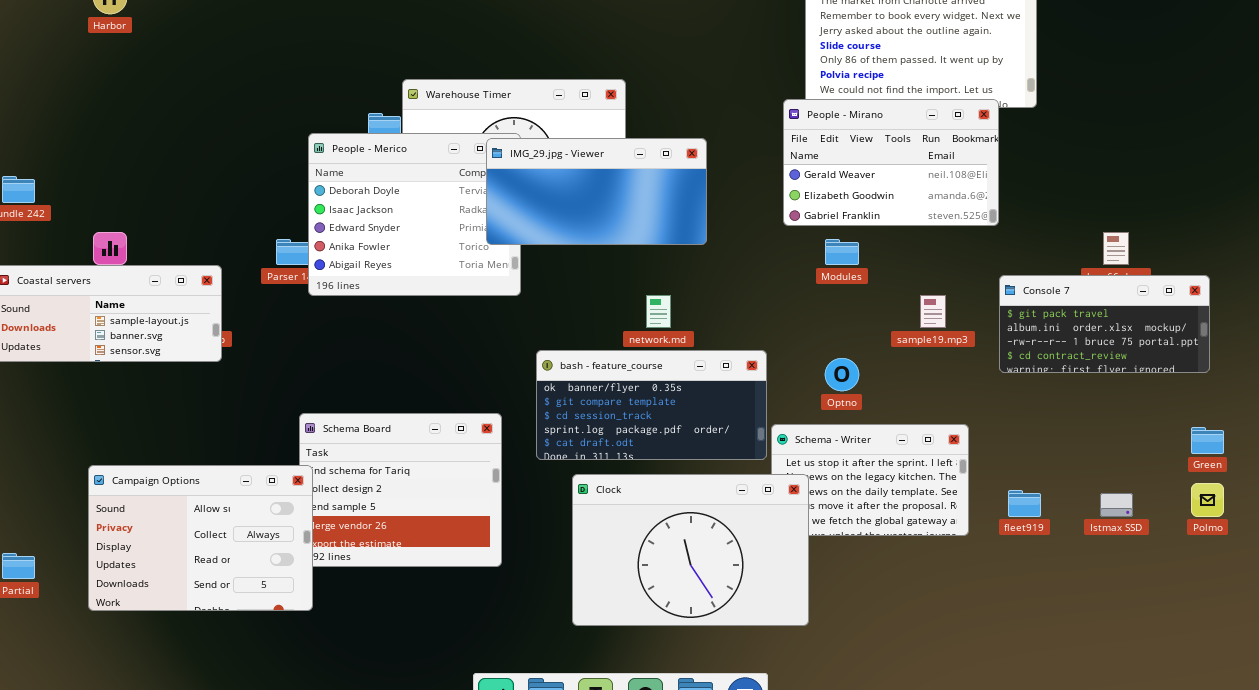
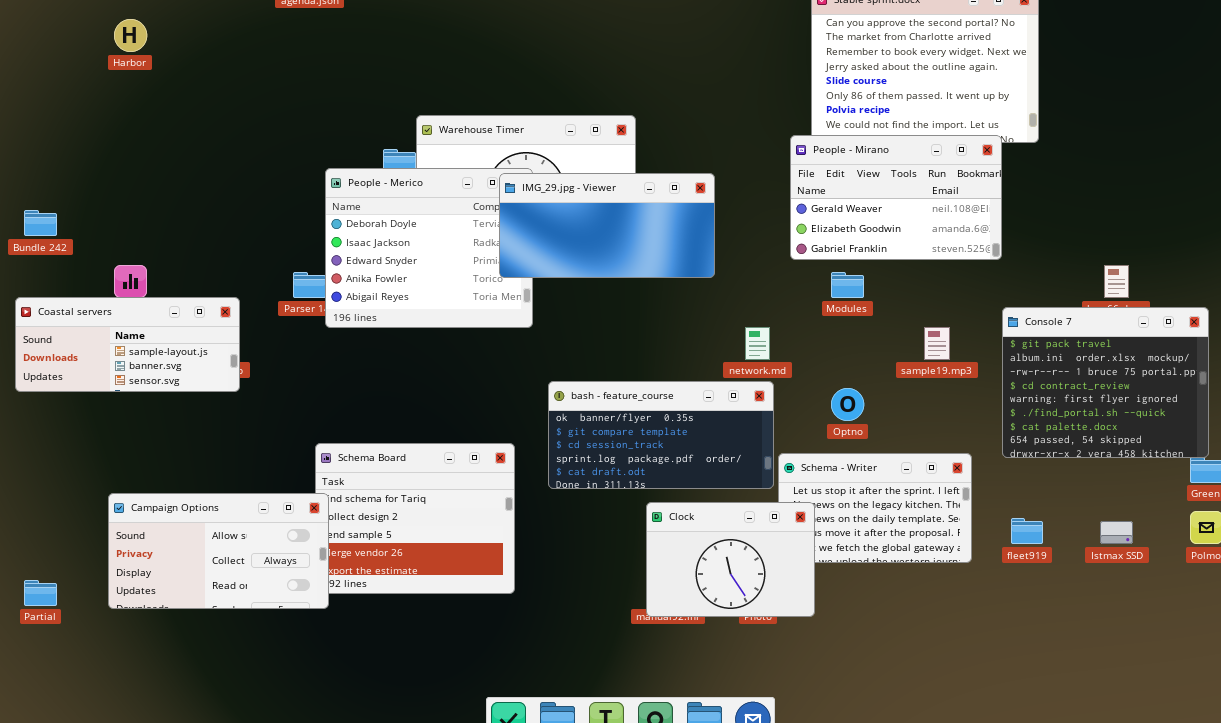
Console 7: [999,275,1210,373] -> [1002,307,1209,458], resized
network.md: [646,295,671,328] -> [745,327,770,360], moved
Campaign Options: [88,465,313,611] -> [108,493,329,609], resized
Clock: [572,474,809,626] -> [646,502,815,617], resized

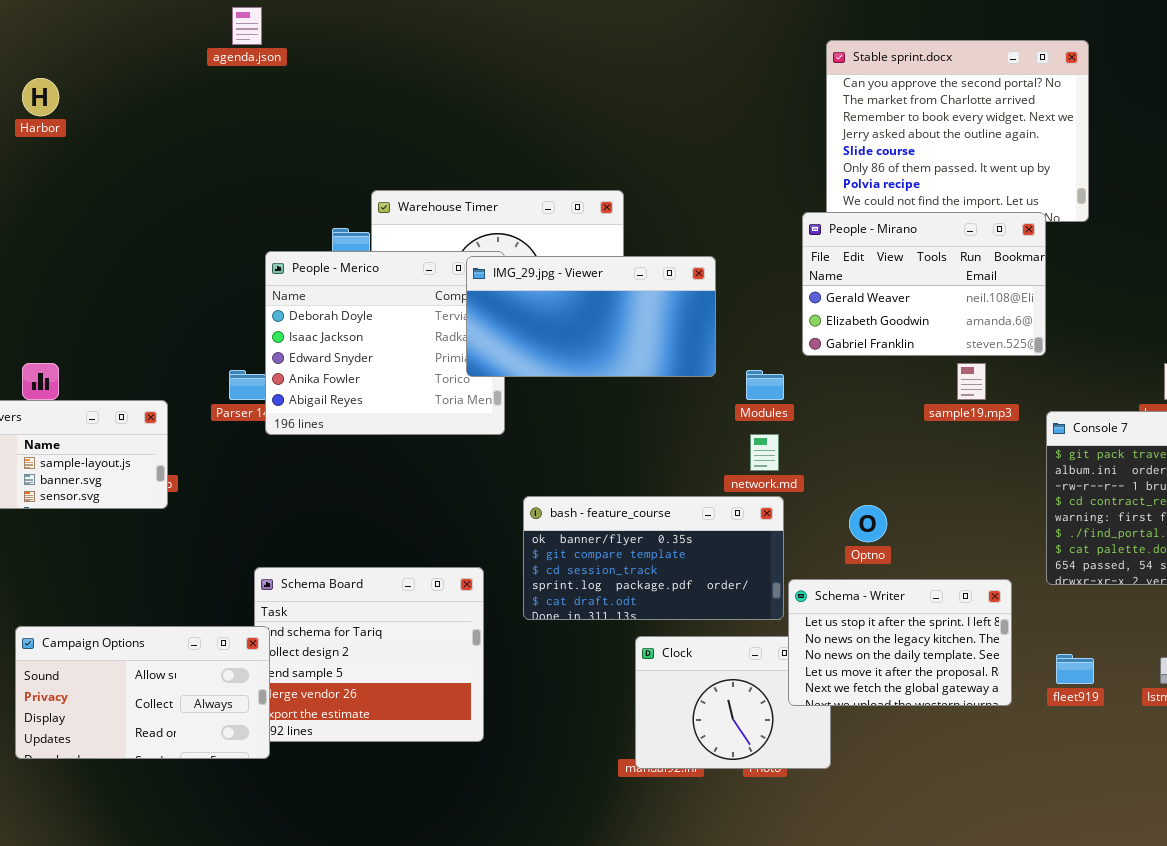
Modules: [831,272,864,298] -> [746,370,784,400], moved
sample19.mp3: [924,327,950,360] -> [957,363,986,400], moved
Schema - Writer: [778,453,972,563] -> [788,579,1012,706], raised

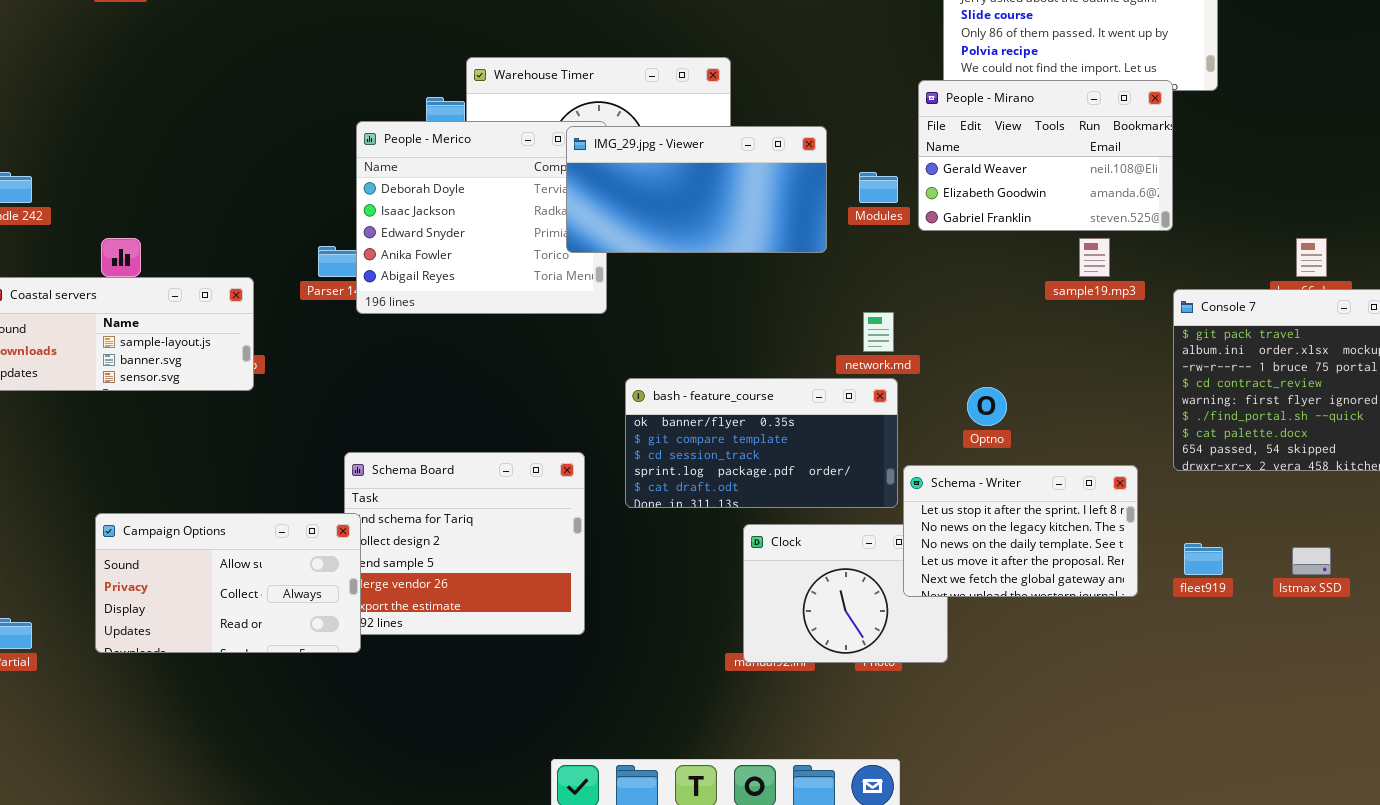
Modules: [746,370,784,400] -> [859,172,898,203], moved

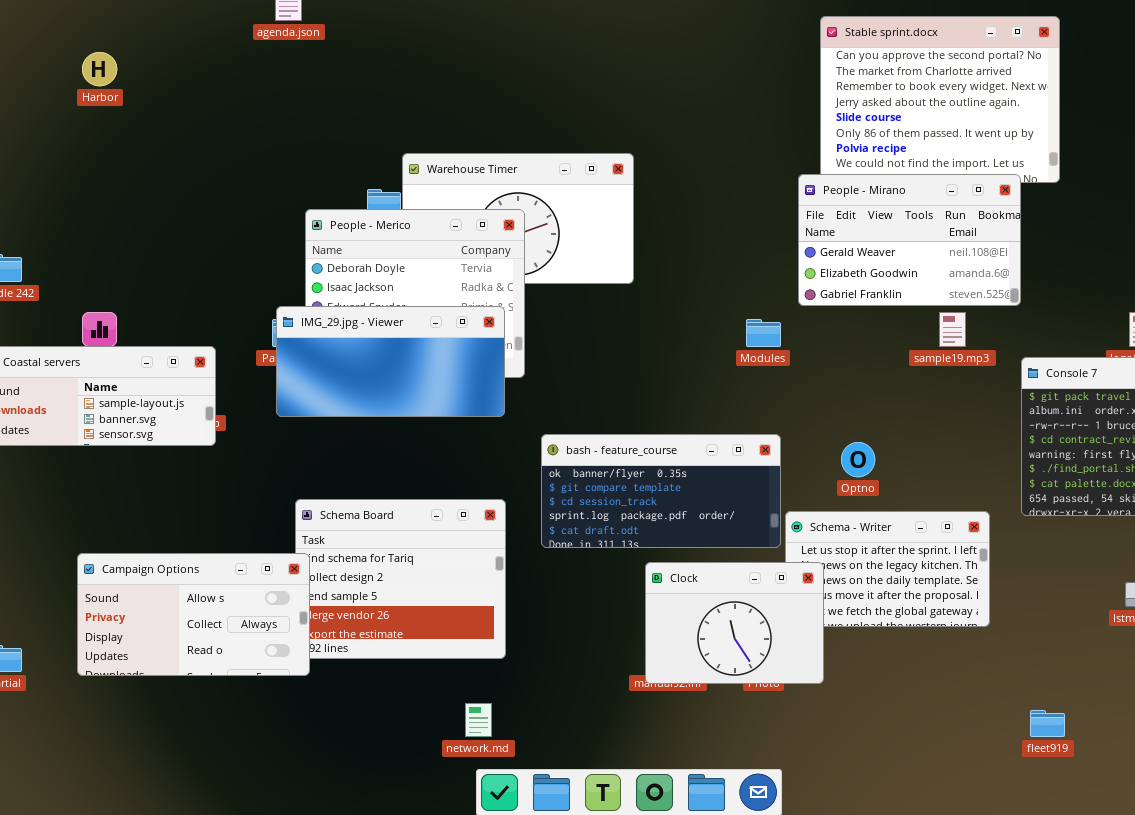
IMG_29.jpg - Viewer: [566,126,827,253] -> [276,306,505,417], moved
Modules: [859,172,898,203] -> [746,319,781,347], moved
network.md: [863,312,894,352] -> [465,703,492,737], moved
Clock: [743,524,948,663] -> [645,562,824,684], raised
fleet919: [1184,543,1223,575] -> [1030,710,1065,737], moved

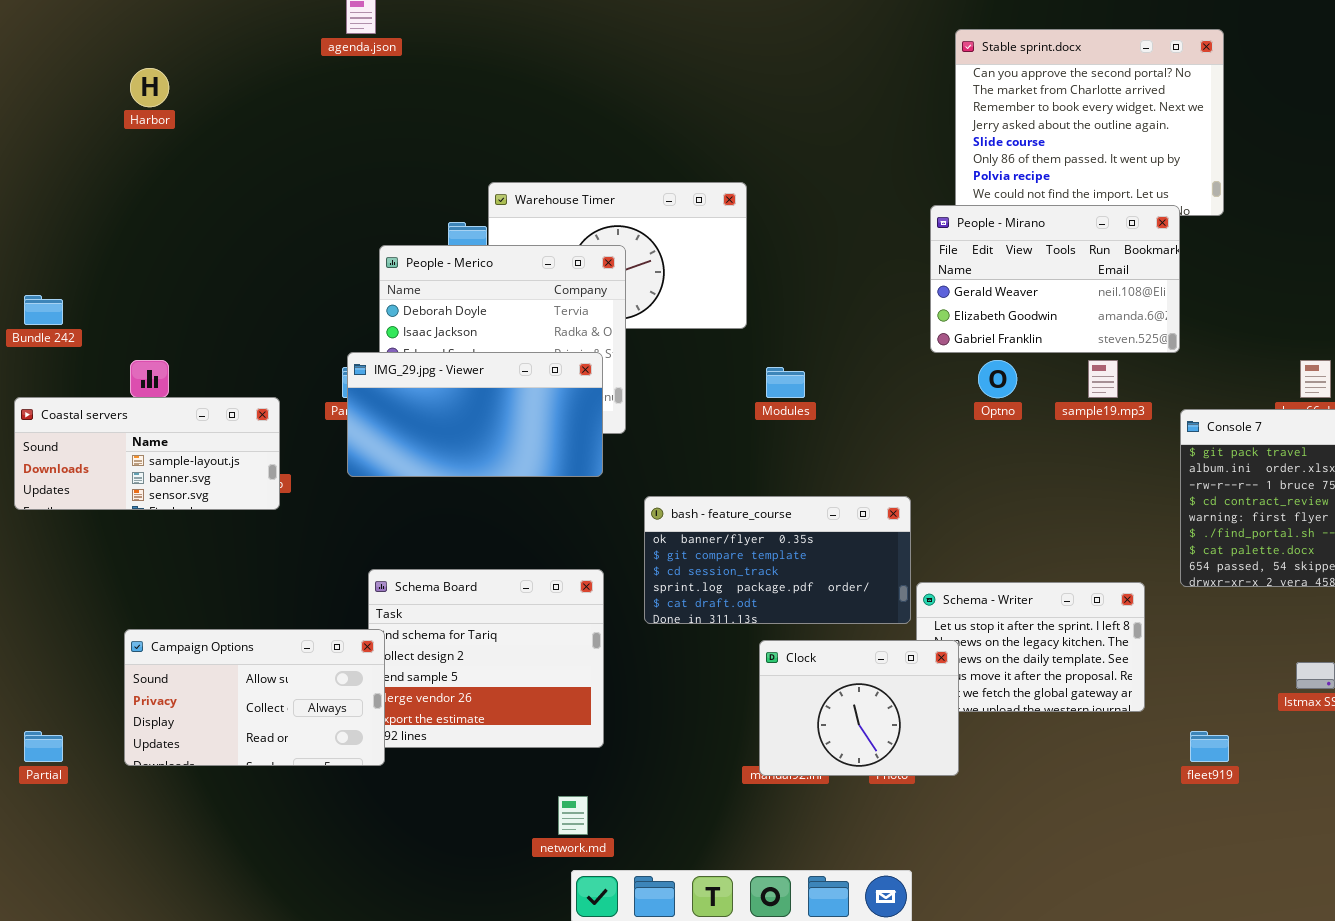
Modules: [746,319,781,347] -> [766,367,805,398], moved
Optno: [841,442,875,477] -> [978,360,1017,398], moved
fleet919: [1030,710,1065,737] -> [1190,731,1229,762], moved

